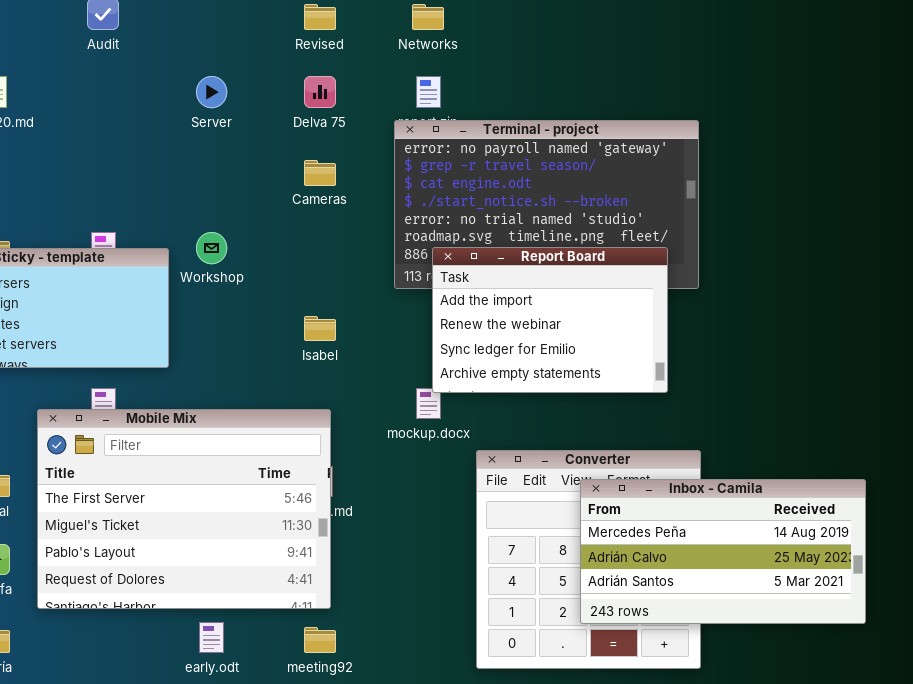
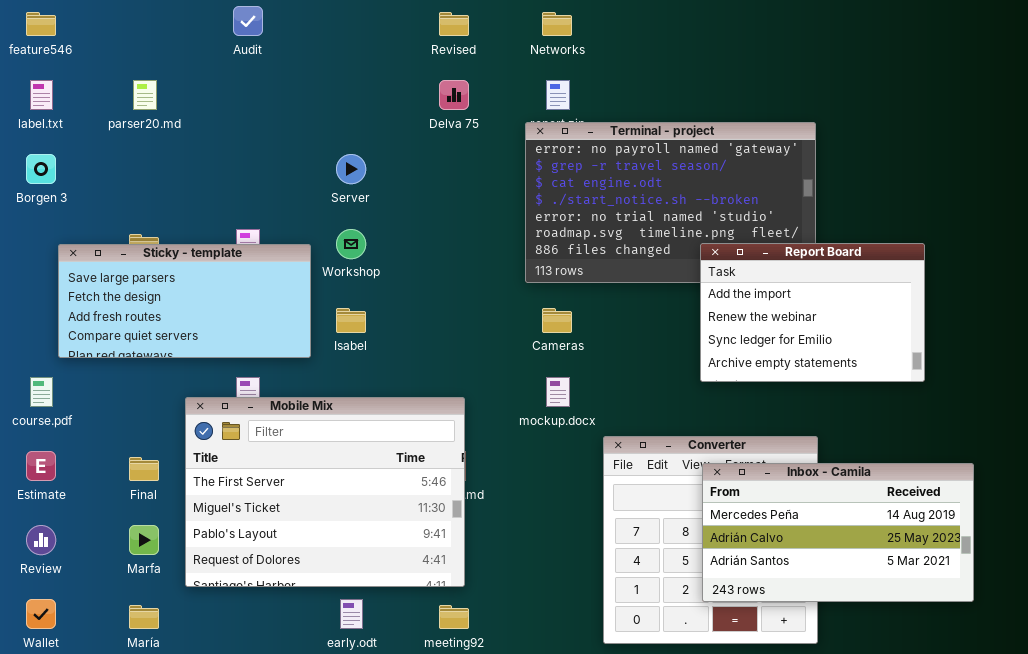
Server: [196,76,227,108] -> [336,154,366,184], moved
Cameras: [304,160,336,186] -> [542,308,572,333], moved
Report Board: [432,247,668,393] -> [700,243,925,382], moved
Isabel: [304,316,336,341] -> [336,308,366,333], moved

